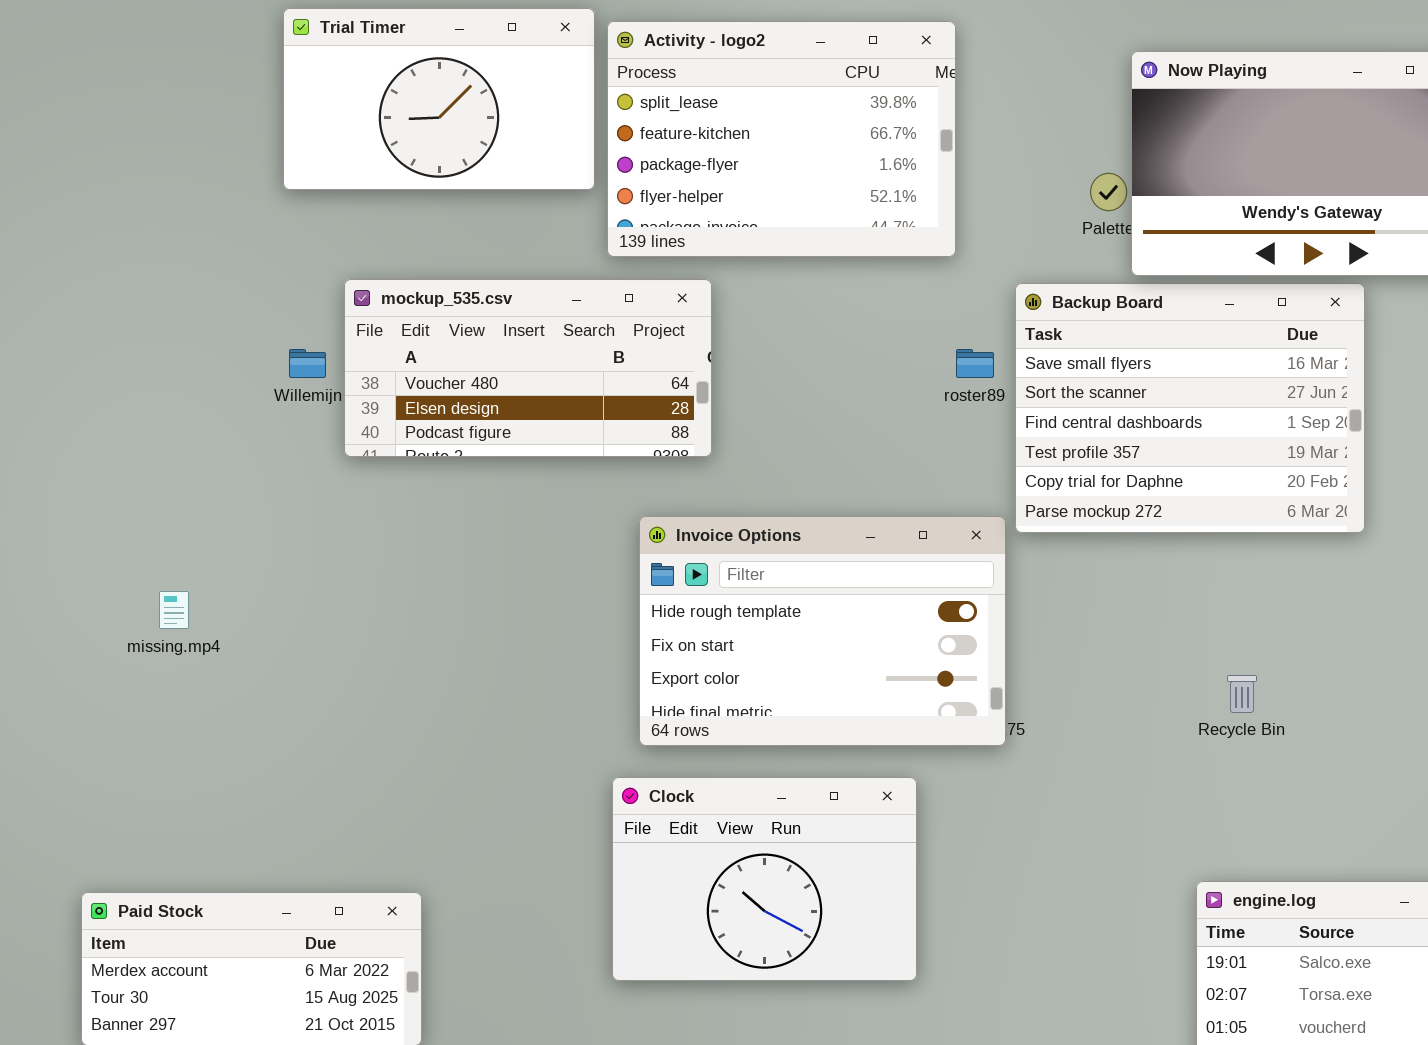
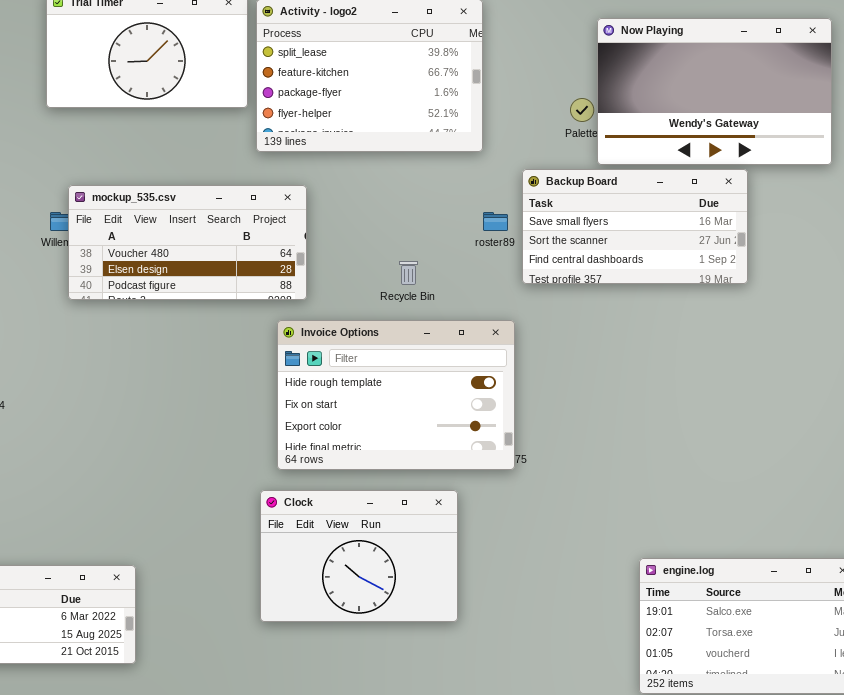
mockup_535.csv: [344,279,712,457] -> [68,185,307,300], moved
Backup Board: [1015,283,1365,533] -> [522,169,748,284], resized
Recycle Bin: [1227,675,1257,713] -> [399,261,418,285], moved

